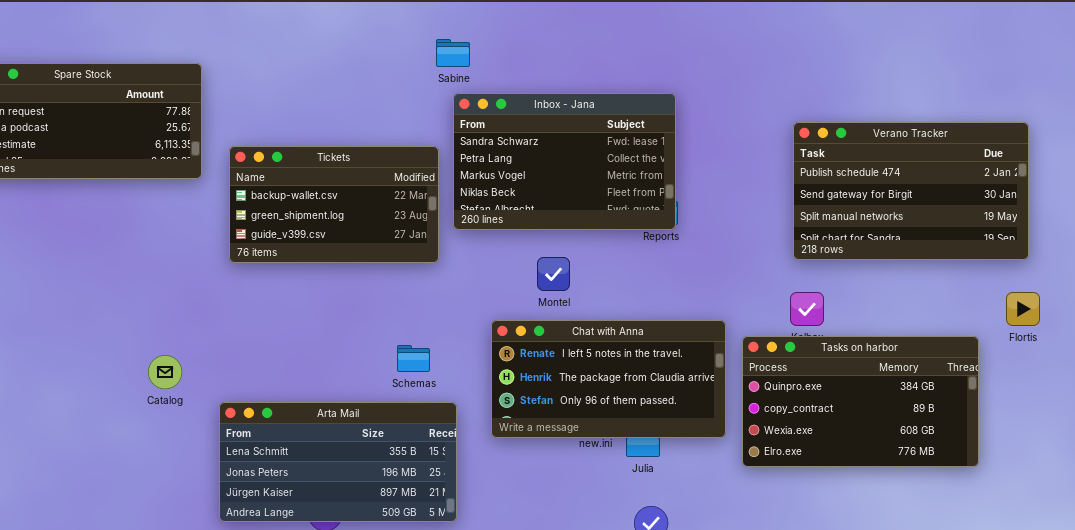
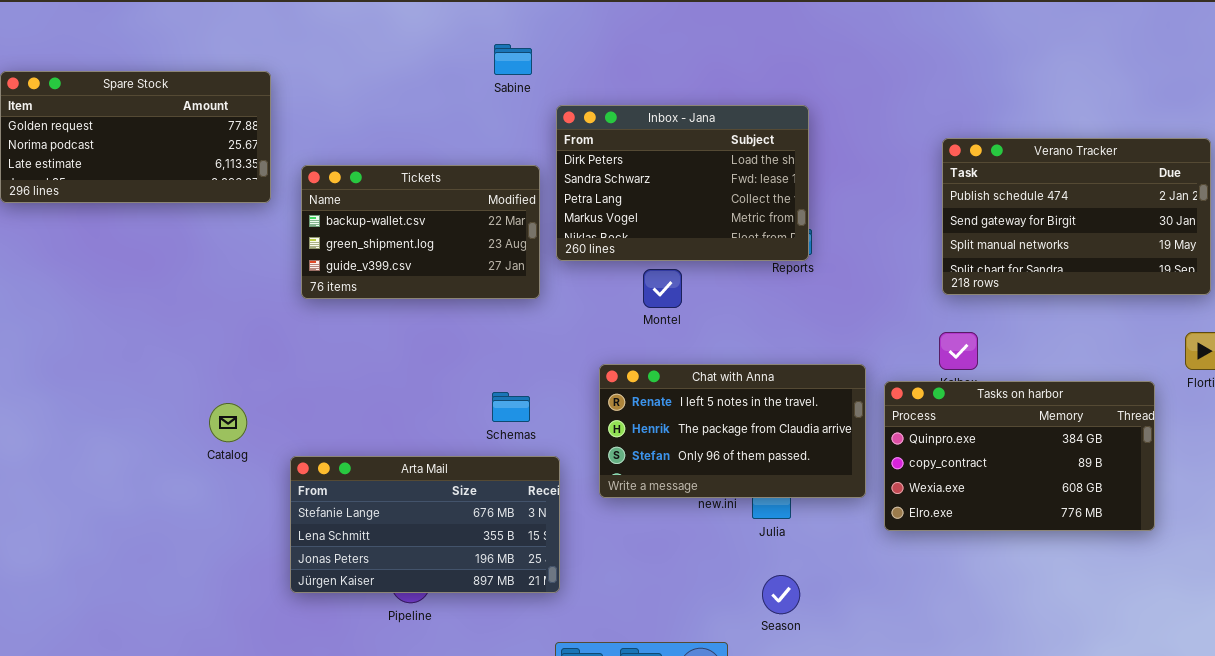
Sabine: [436,39,470,67] -> [494,44,532,75], moved
Inbox - Jana: [453,93,676,230] -> [556,105,809,261], scrolled up 1 row
Montel: [537,257,570,291] -> [643,269,682,308], moved
Arta Mail: [219,402,457,522] -> [290,456,560,593], scrolled up 1 row

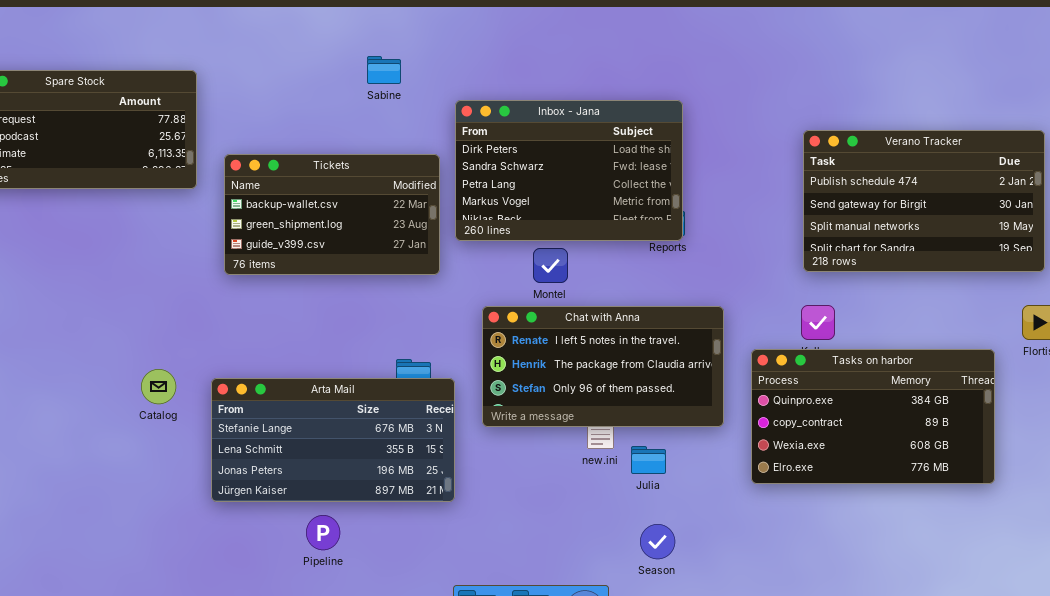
Sabine: [494,44,532,75] -> [367,56,401,84], moved
Chat with Anna: [599,364,866,498] -> [482,306,724,427], moved
Arta Mail: [290,456,560,593] -> [211,378,455,502], moved

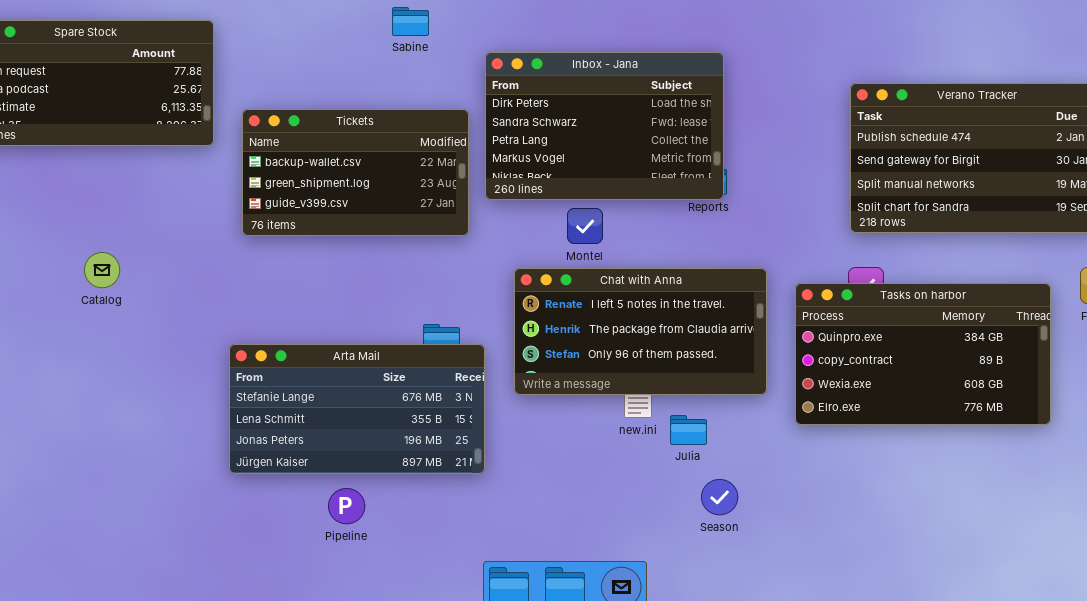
Tasks on harbor: [751,349,995,484] -> [795,283,1051,425], moved
Catalog: [141,369,176,404] -> [84,252,120,288], moved
Season: [640,524,675,559] -> [701,479,738,515], moved

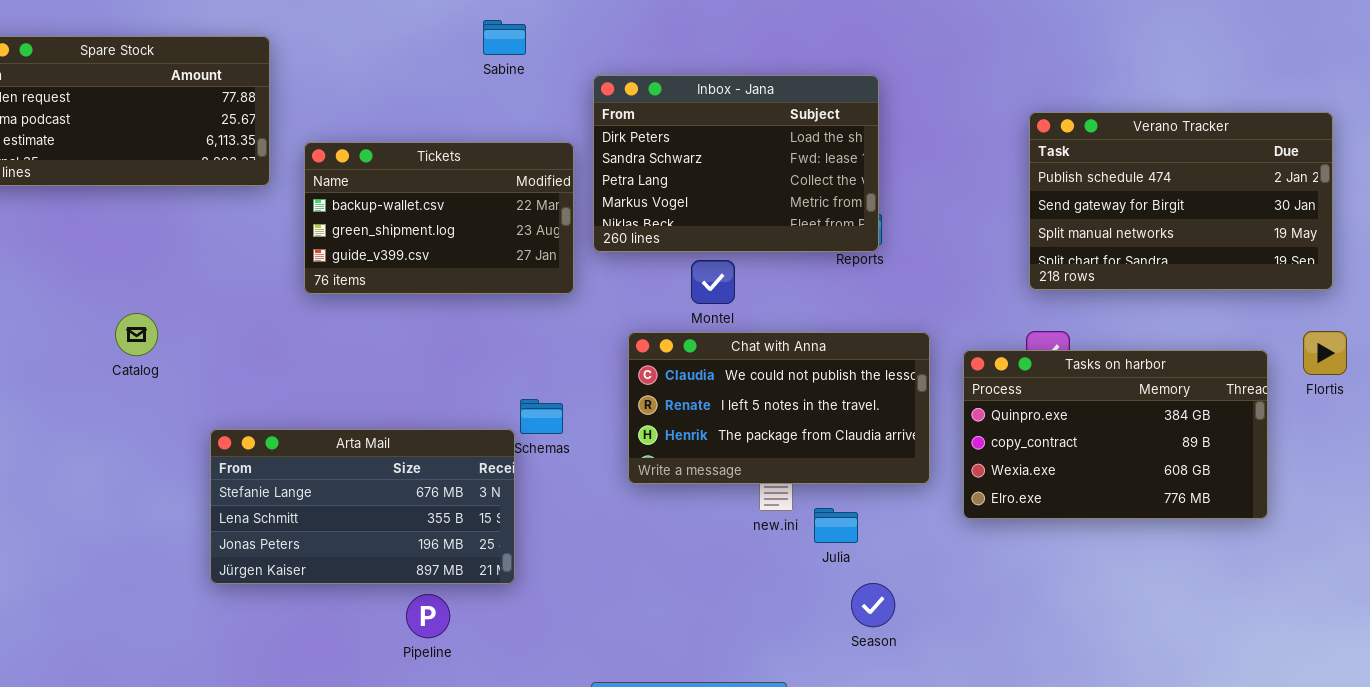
Chat with Anna: [514,268,767,395] -> [628,332,930,484], scrolled up 1 row
Arta Mail: [229,344,485,474] -> [210,429,515,584], moved

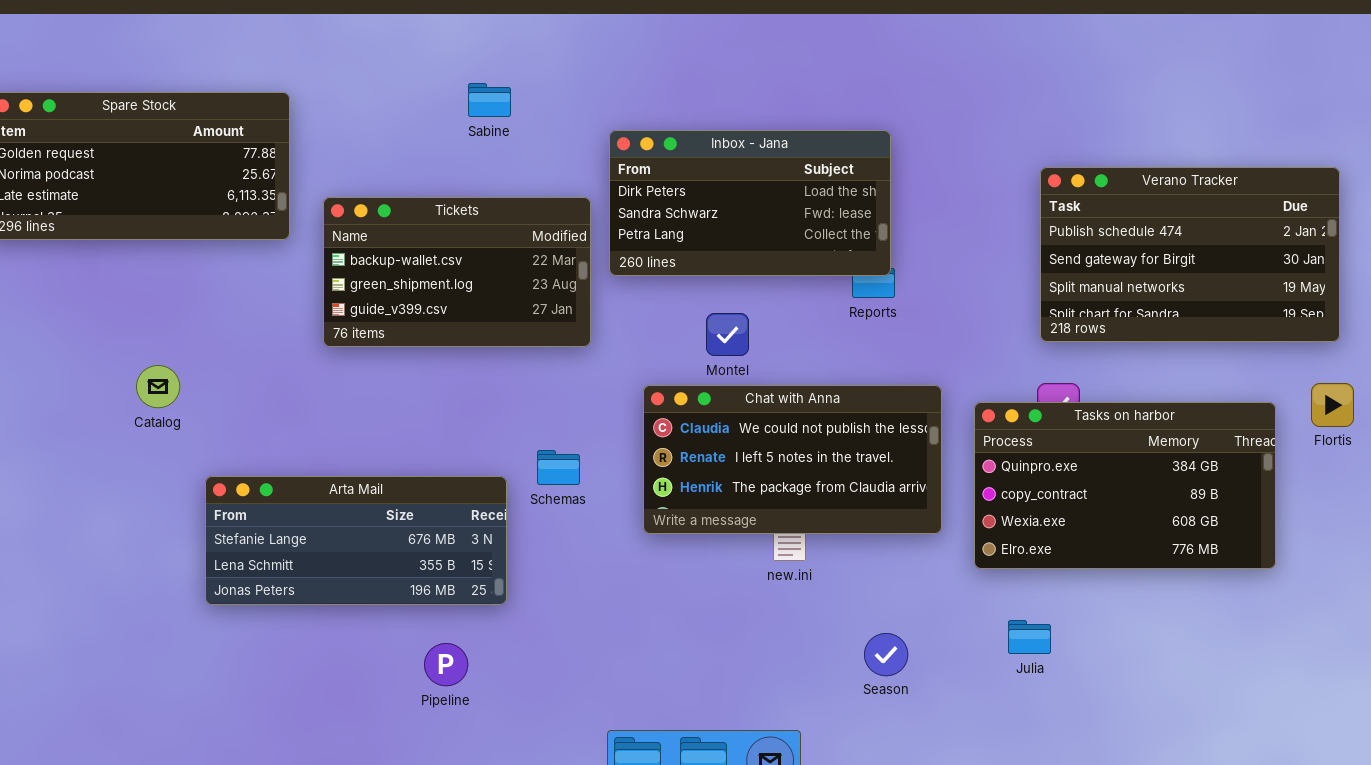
Sabine: [483,20,526,55] -> [468,83,511,117], moved
Inbox - Jana: [593,75,879,252] -> [609,130,891,276], resized
Arta Mail: [210,429,515,584] -> [205,476,507,605], moved, resized
Julia: [814,508,858,543] -> [1008,620,1051,654], moved

